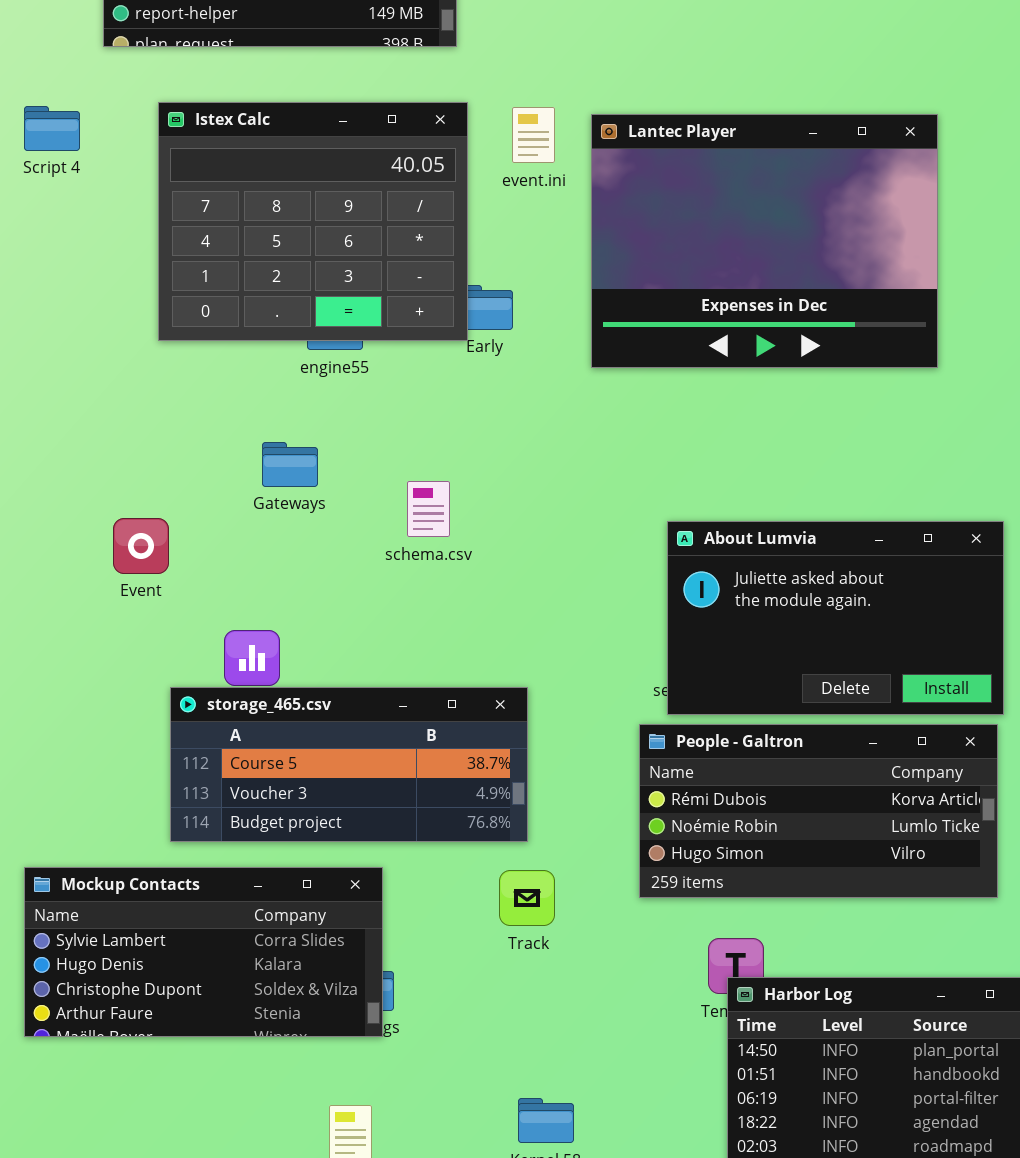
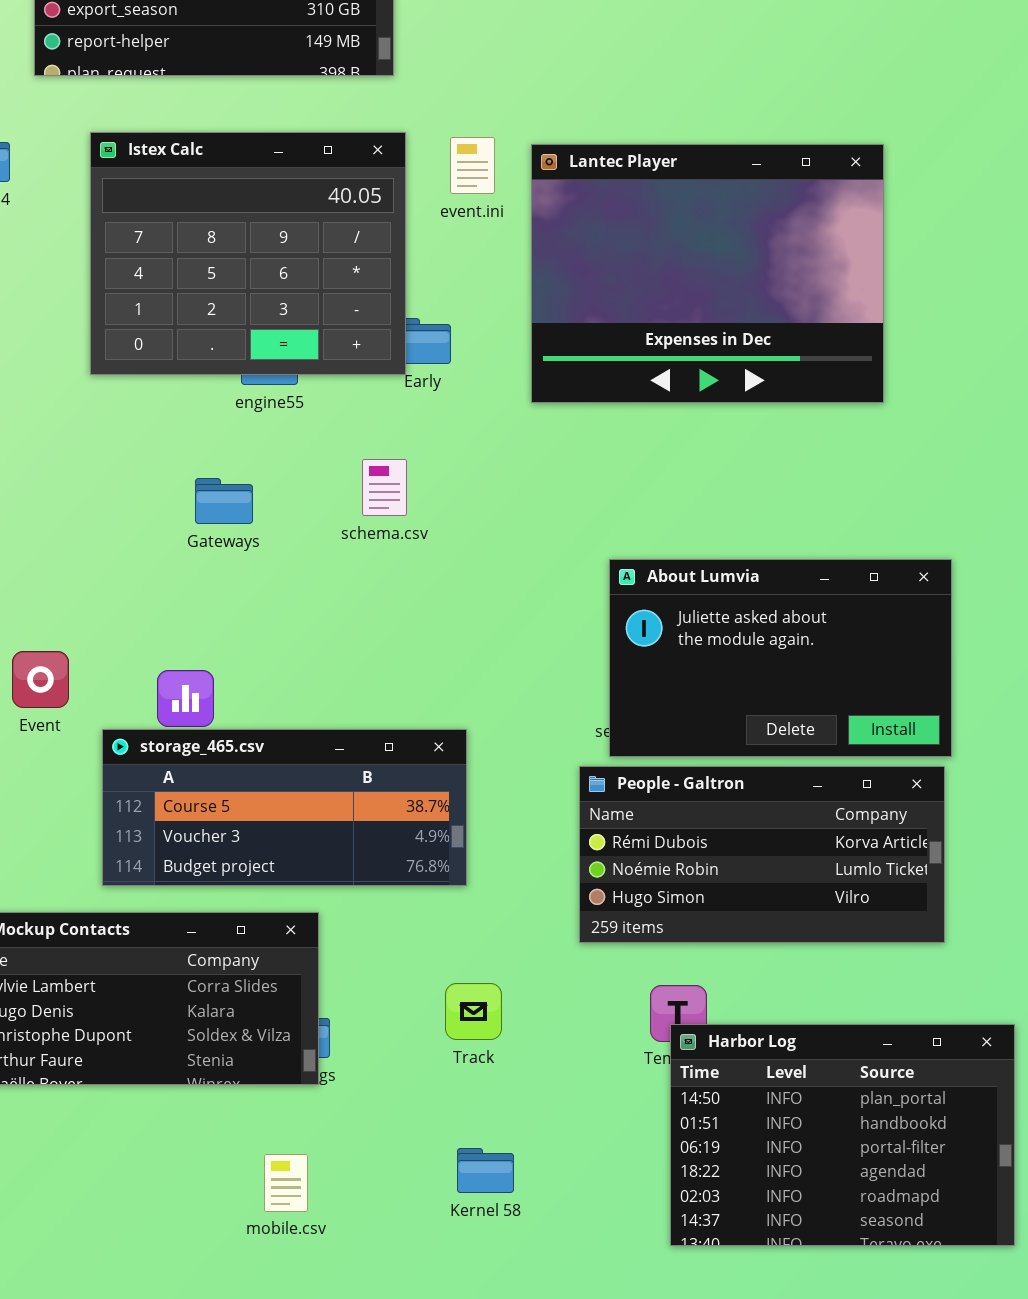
schema.csv: [407,481,450,537] -> [362,459,407,516], moved
Event: [113,518,169,574] -> [12,651,69,708], moved
Track: [499,870,555,926] -> [445,983,502,1040], moved

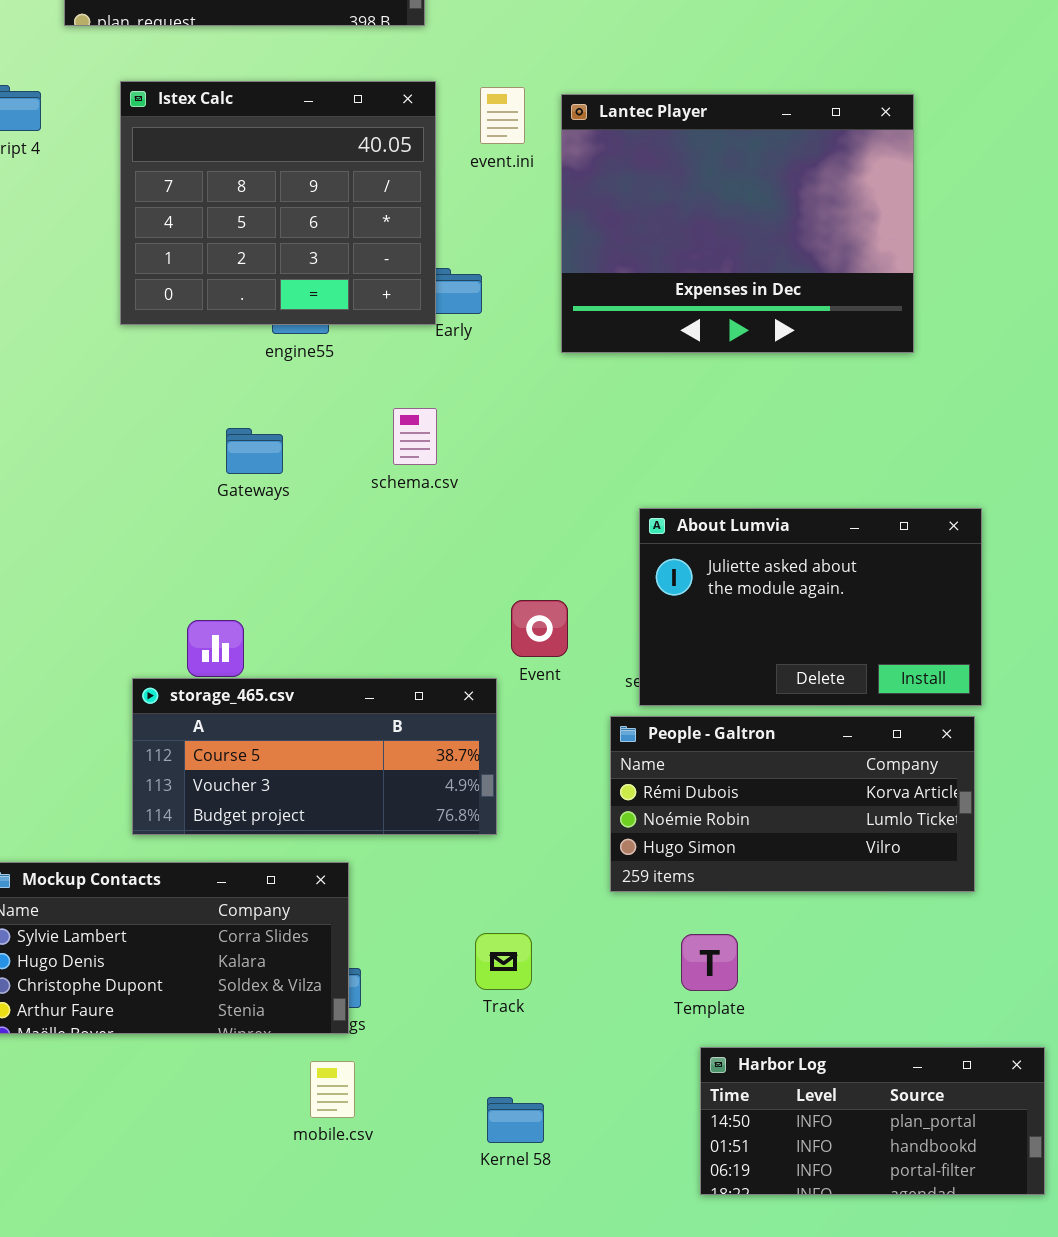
Event: [12,651,69,708] -> [511,600,568,657], moved
Harbor Log: [670,1024,1015,1246] -> [700,1047,1045,1195], resized
mobile.csv: [264,1154,308,1212] -> [310,1061,355,1118], moved

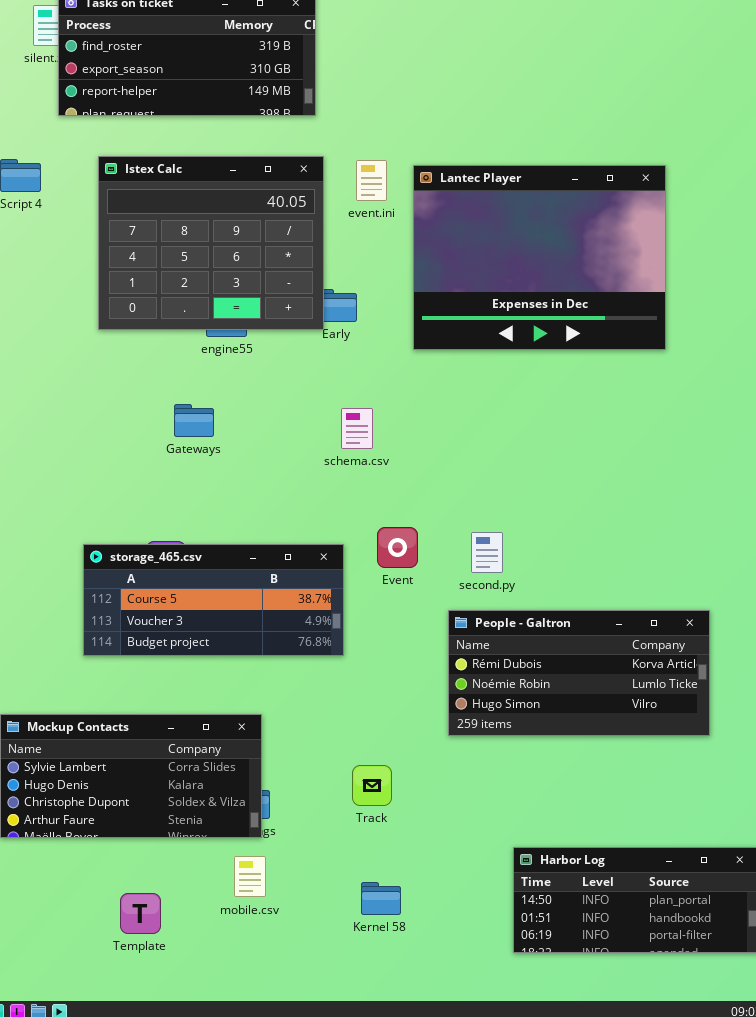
schema.csv: [393,408,437,465] -> [341,408,373,449], moved
About Lumvia: [639,508,982,706] -> none, closed
storage_465.csv: [132,678,497,835] -> [83,544,344,656], moved
Template: [681,934,738,991] -> [120,893,161,934], moved

